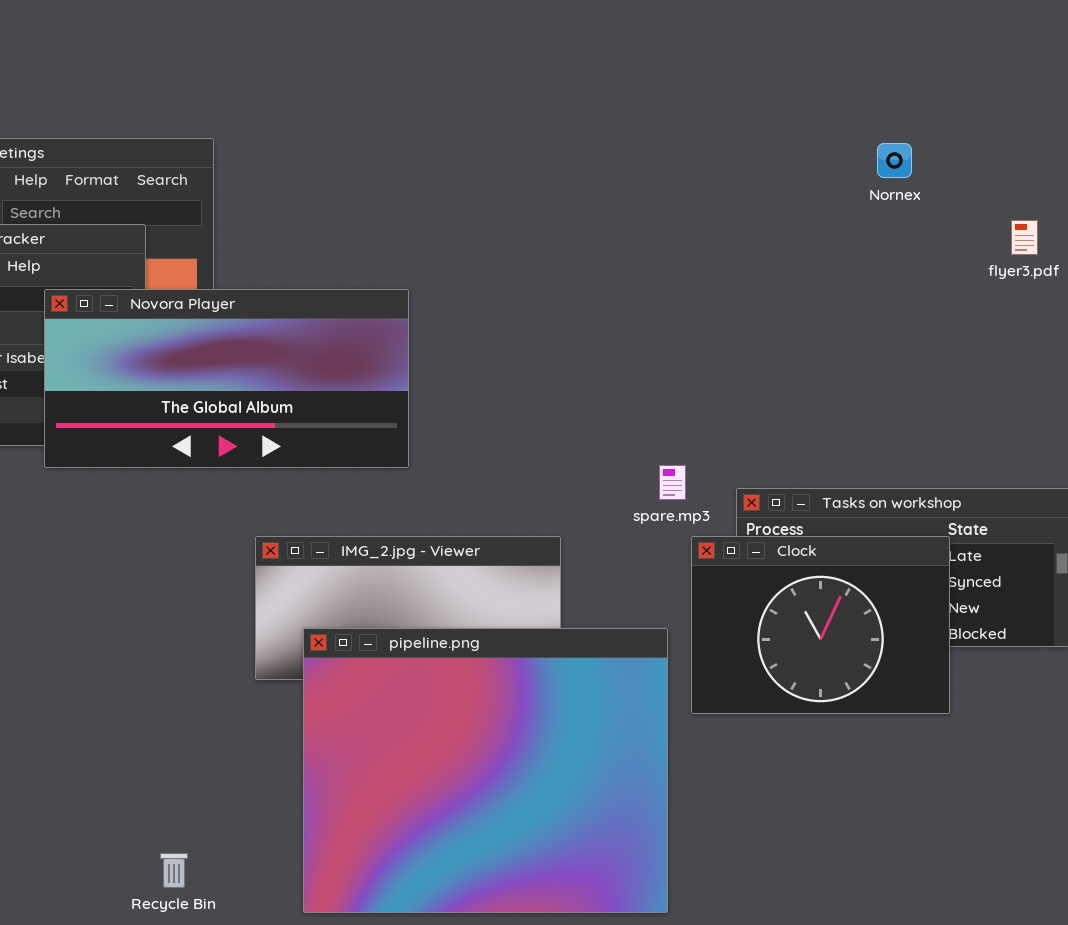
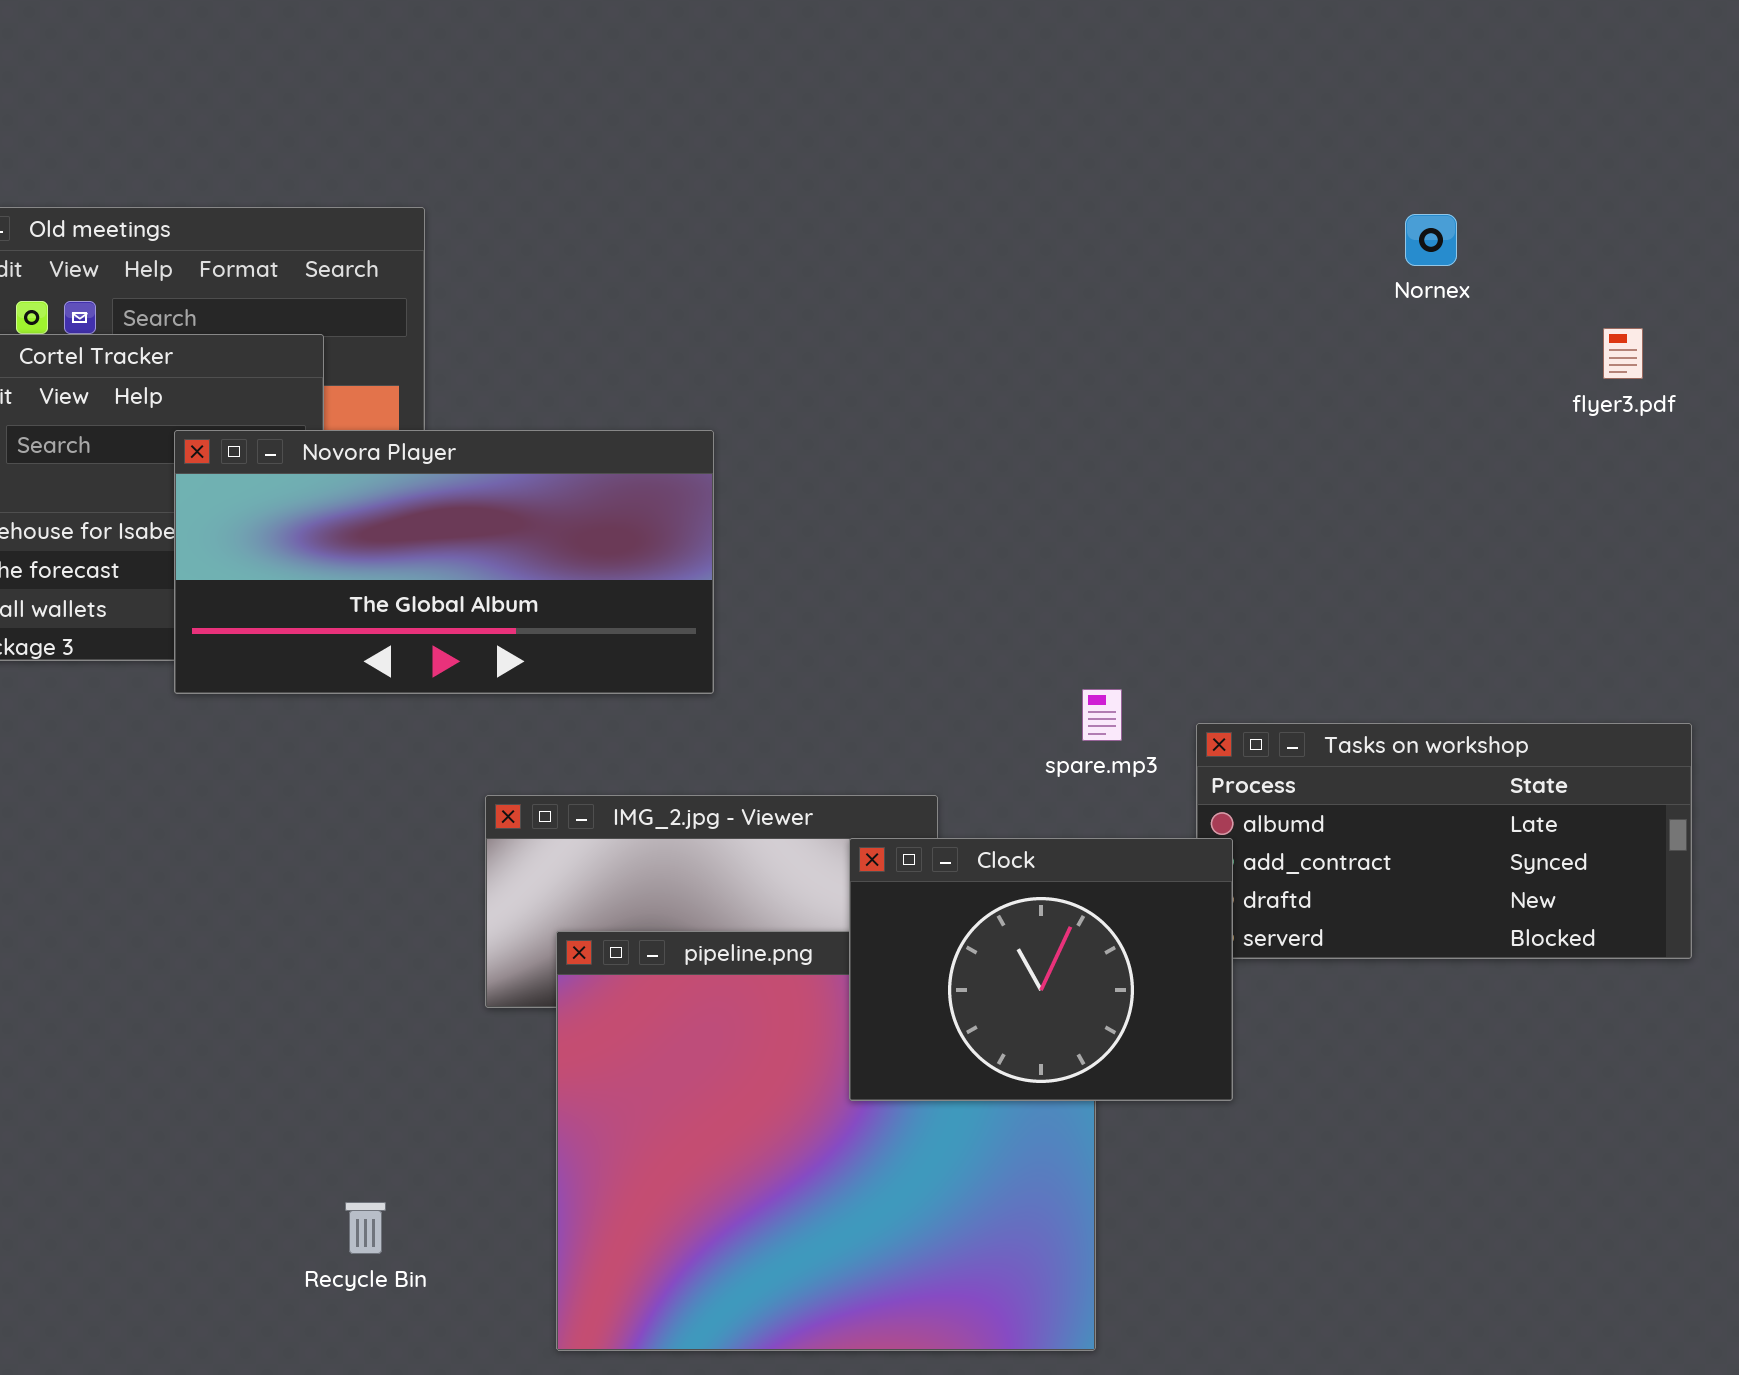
Clock: [691,536,950,714] -> [849,838,1233,1101], moved
Recycle Bin: [160,853,188,888] -> [345,1202,386,1254], moved

